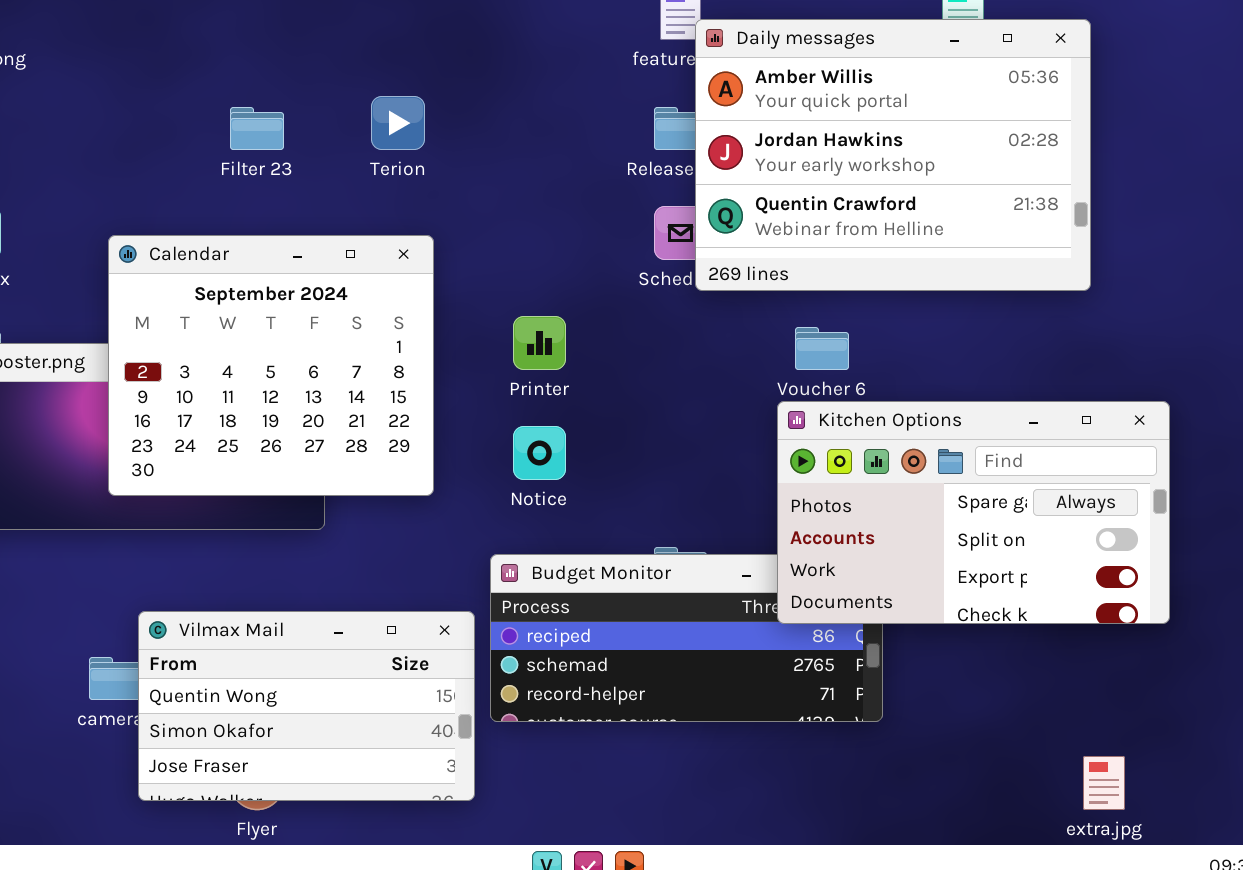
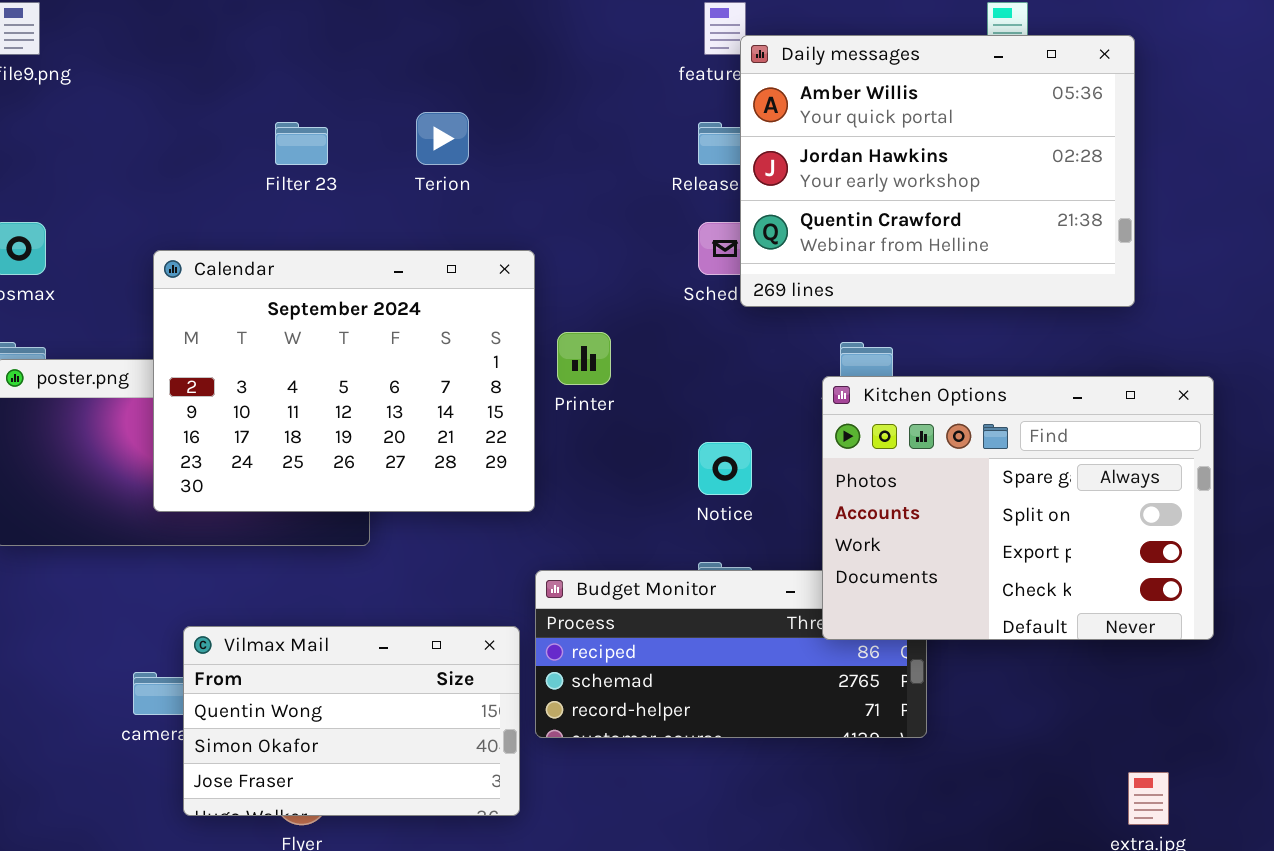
Calendar: [108,235,434,496] -> [153,250,535,512], resized
Kitchen Options: [777,401,1170,624] -> [822,376,1214,640], resized
Notice: [513,426,566,480] -> [698,442,752,495], moved

